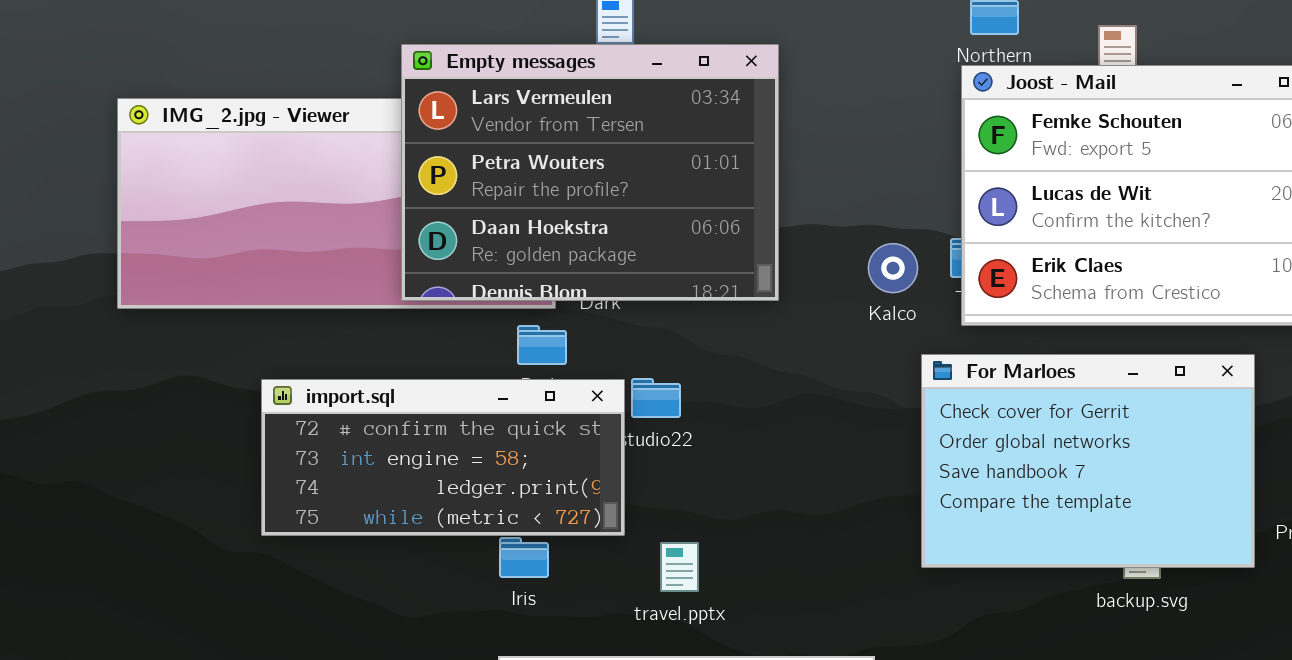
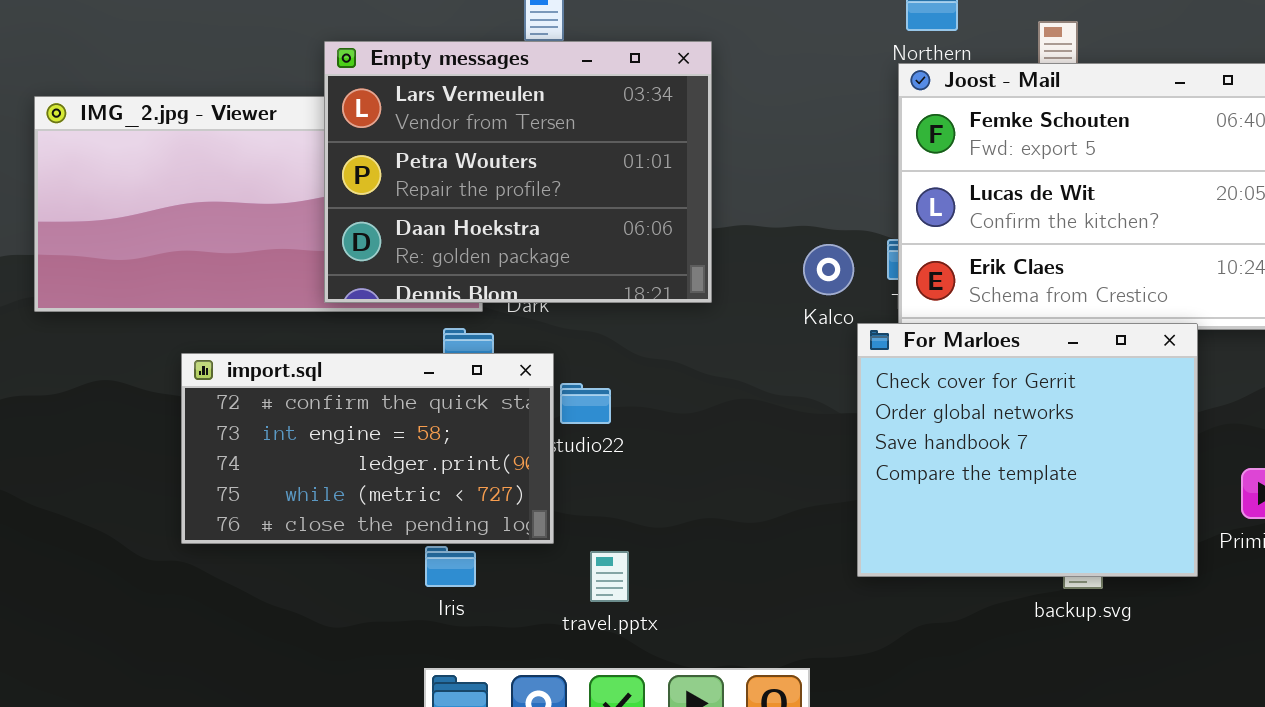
For Marloes: [921,354,1255,568] -> [857,323,1198,577], resized
import.sql: [261,379,625,536] -> [181,353,554,544], resized

